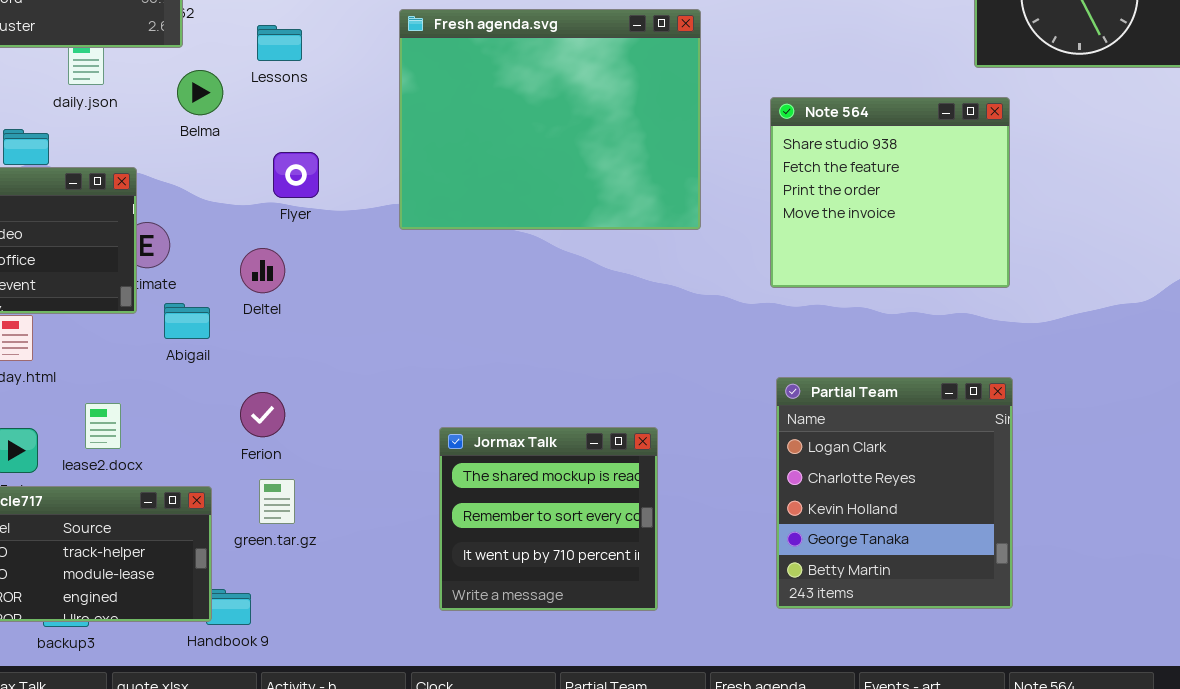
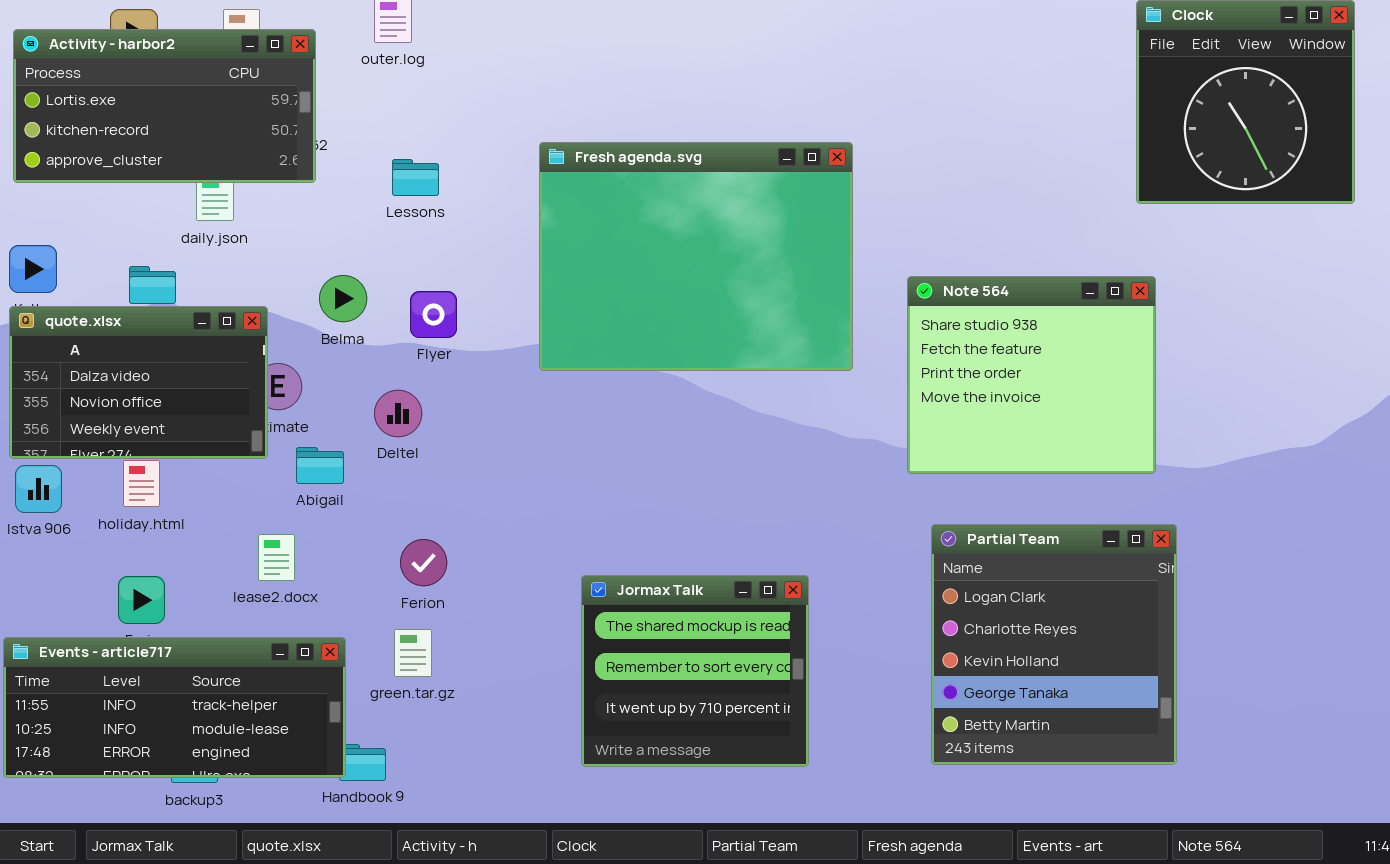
Belma: [177,70,223,115] -> [319,275,367,322], moved
Note 564: [770,97,1010,288] -> [907,276,1156,474], moved
Ferion: [240,392,285,437] -> [400,539,447,586], moved
lease2.docx: [85,403,121,449] -> [258,534,295,581], moved

